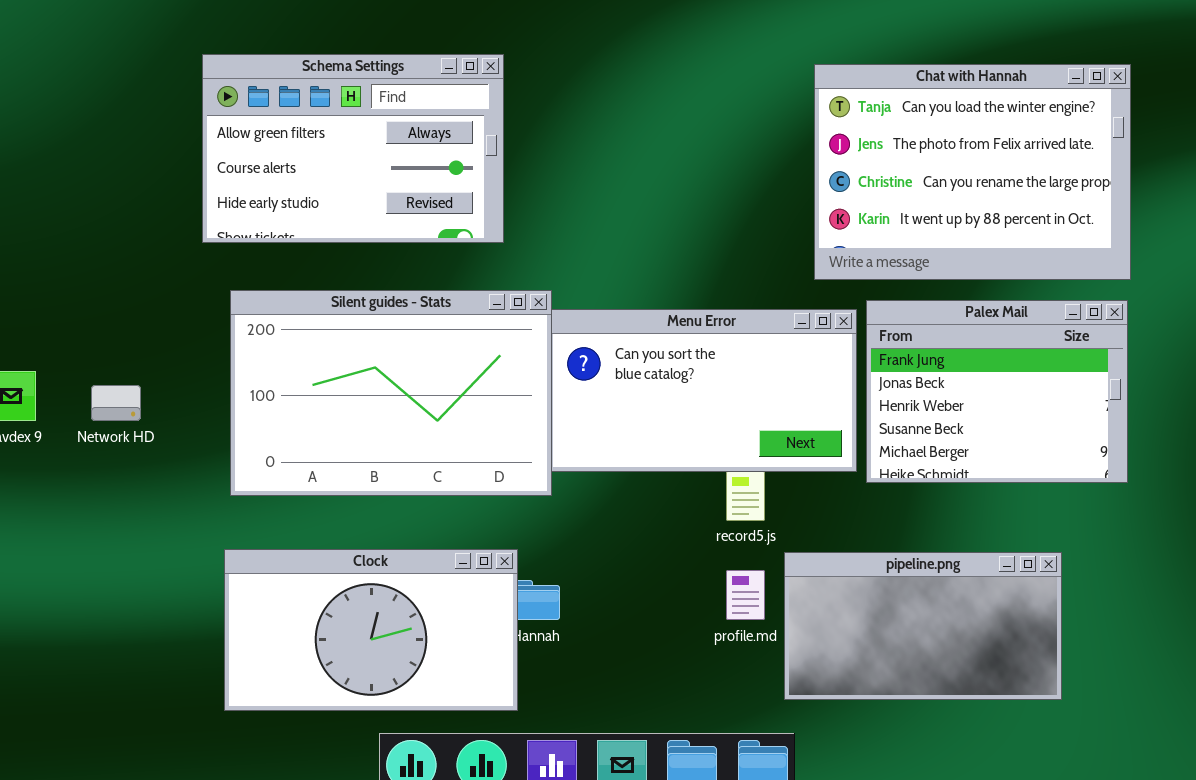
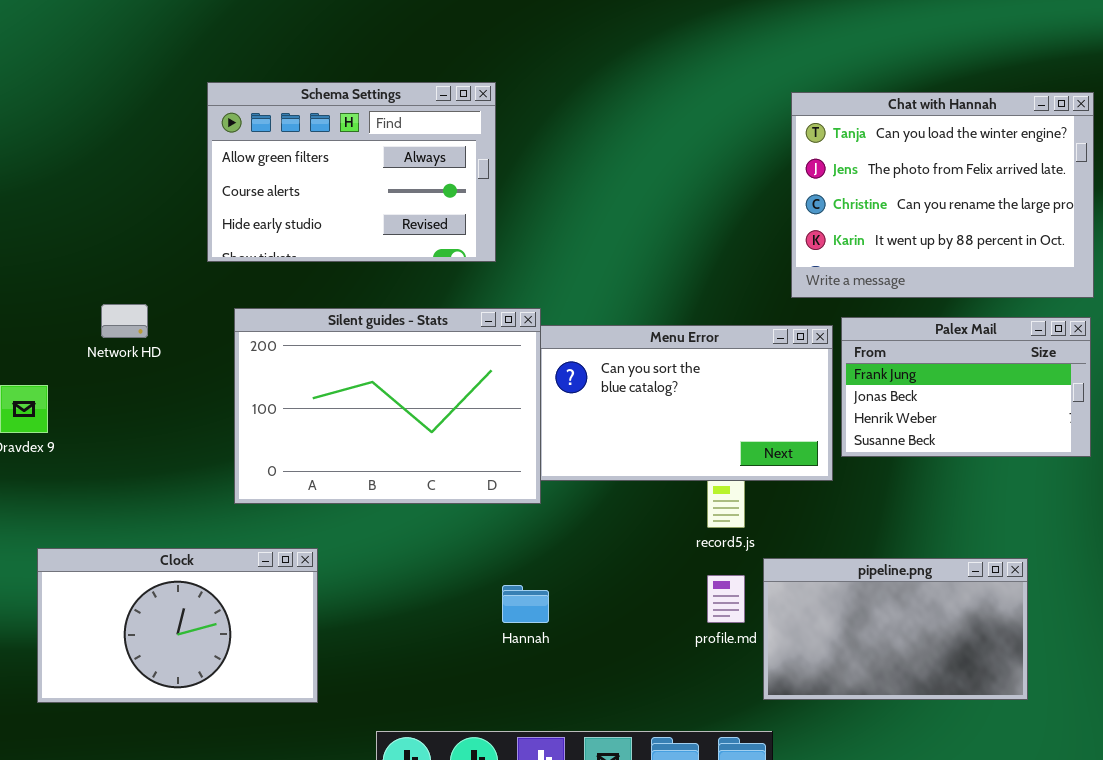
Palex Mail: [866,300,1128,483] -> [841,317,1091,457], resized
Network HD: [91,385,141,421] -> [101,304,148,338], moved
Clock: [224,549,518,711] -> [37,548,318,703], moved

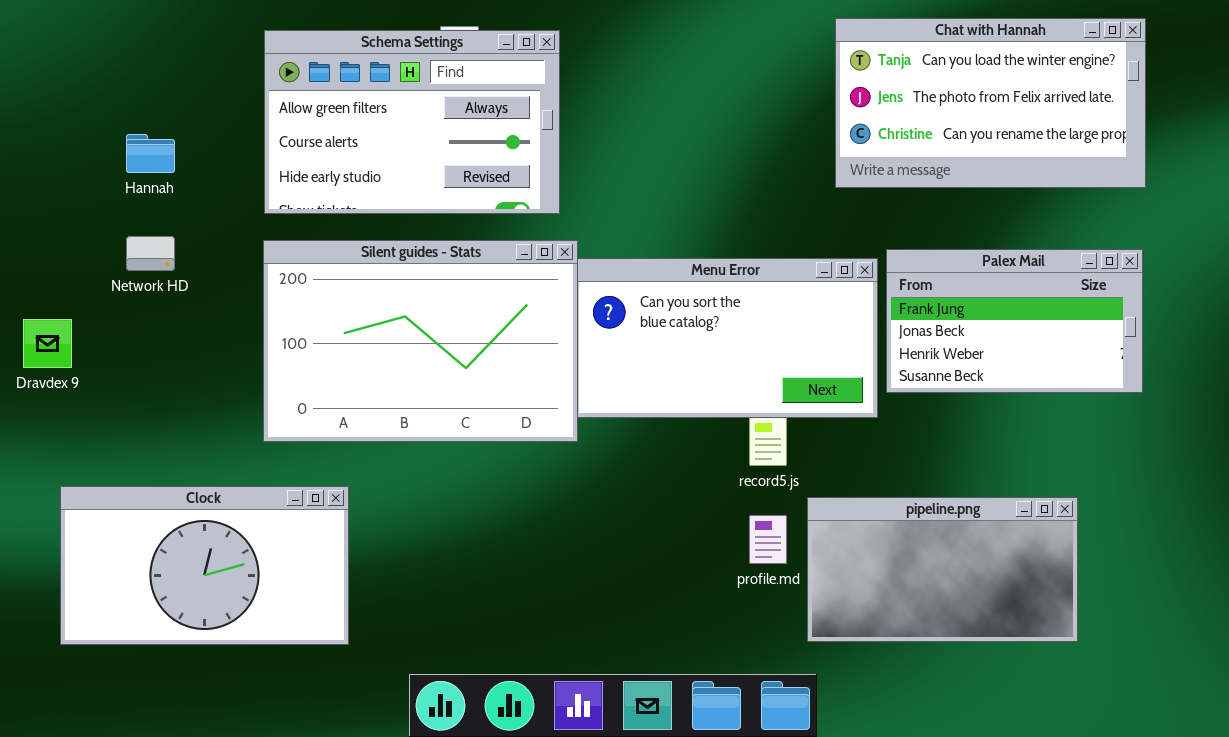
Schema Settings: [207,82,496,262] -> [264,30,560,214], moved
Chat with Hannah: [791,92,1094,298] -> [835,18,1146,188], resized
Hannah: [502,585,549,623] -> [126,134,175,173], moved

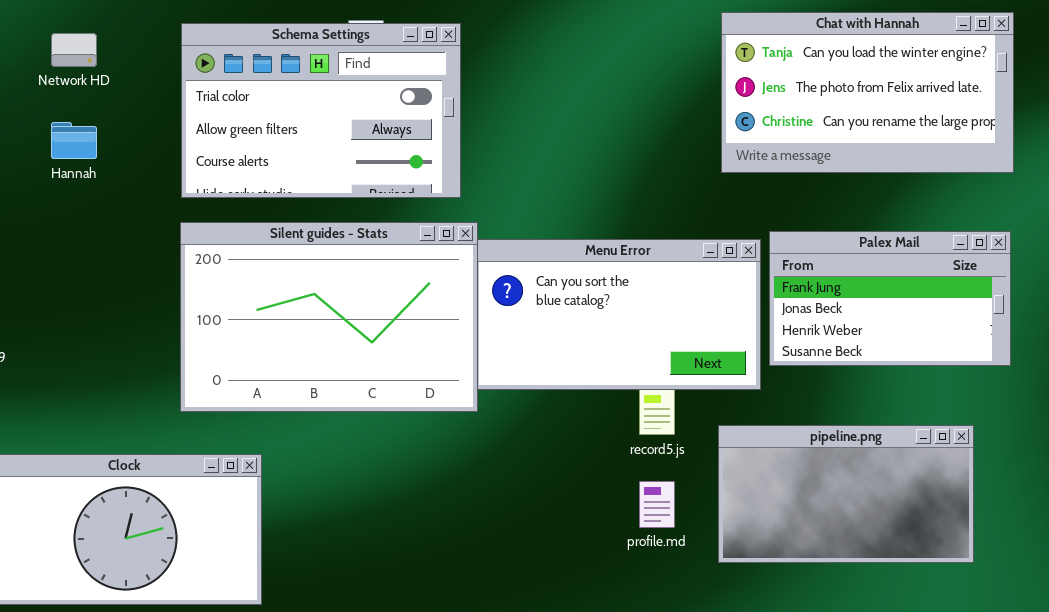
Schema Settings: [264,30,560,214] -> [181,23,461,198], scrolled up 1 row
Network HD: [126,236,175,271] -> [51,33,97,67], moved
pipeline.png: [807,497,1078,642] -> [718,425,974,563], moved

